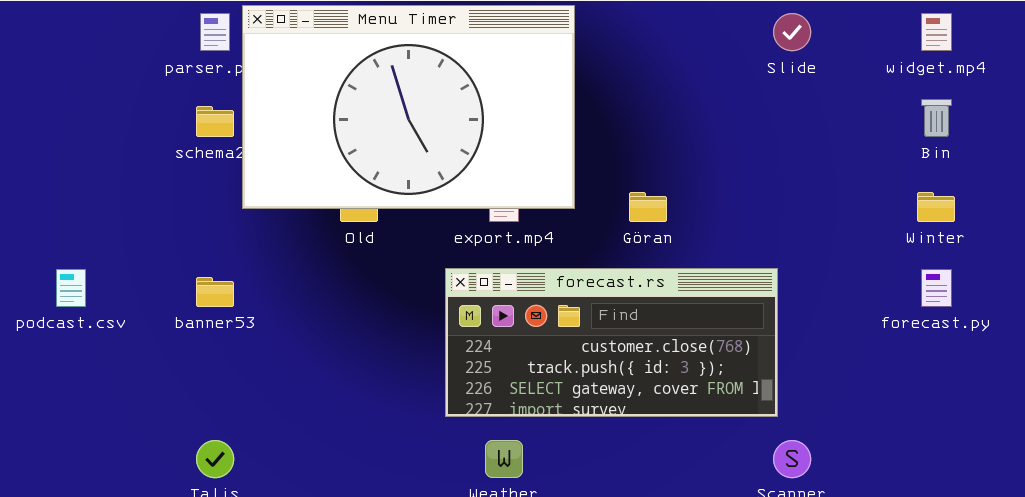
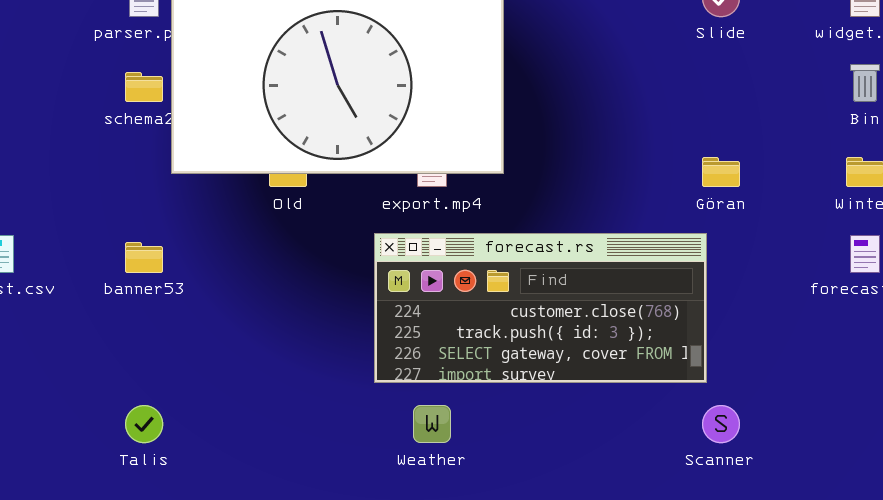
Göran: [629,192,667,222] -> [702,157,740,187], moved

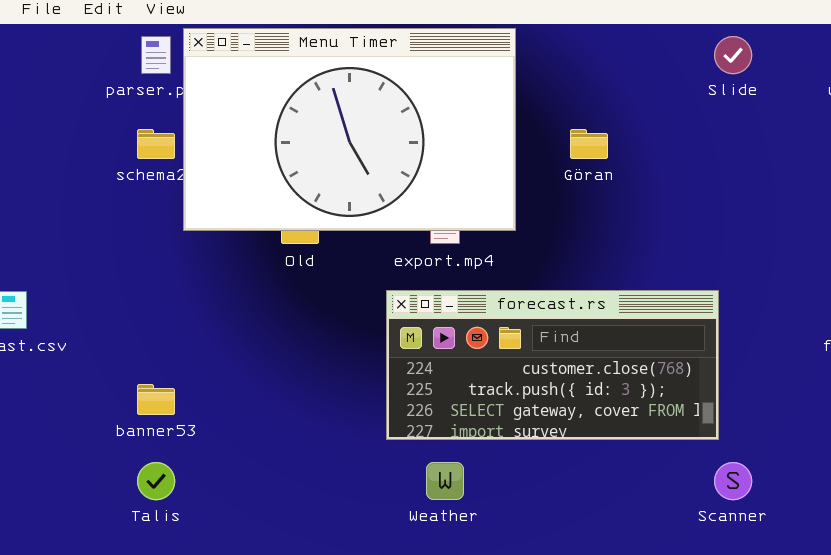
Göran: [702,157,740,187] -> [570,129,608,159], moved
banner53: [125,242,163,273] -> [137,384,175,415], moved

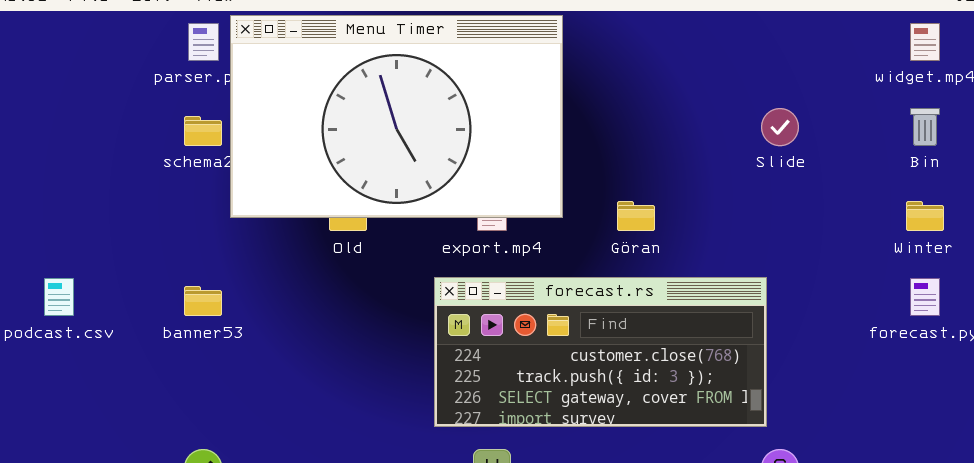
Slide: [714,36,752,74] -> [761,108,799,146], moved
Göran: [570,129,608,159] -> [617,201,655,231], moved
banner53: [137,384,175,415] -> [184,286,222,316], moved

